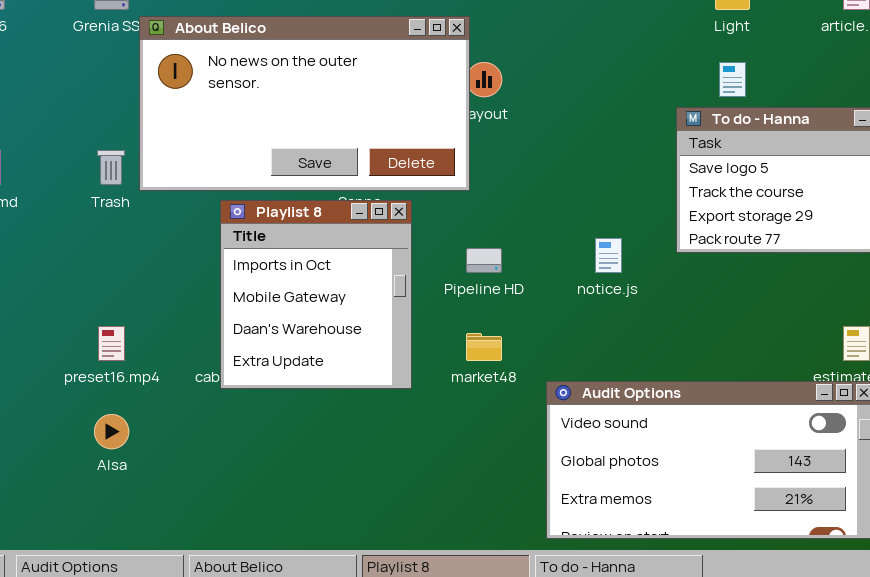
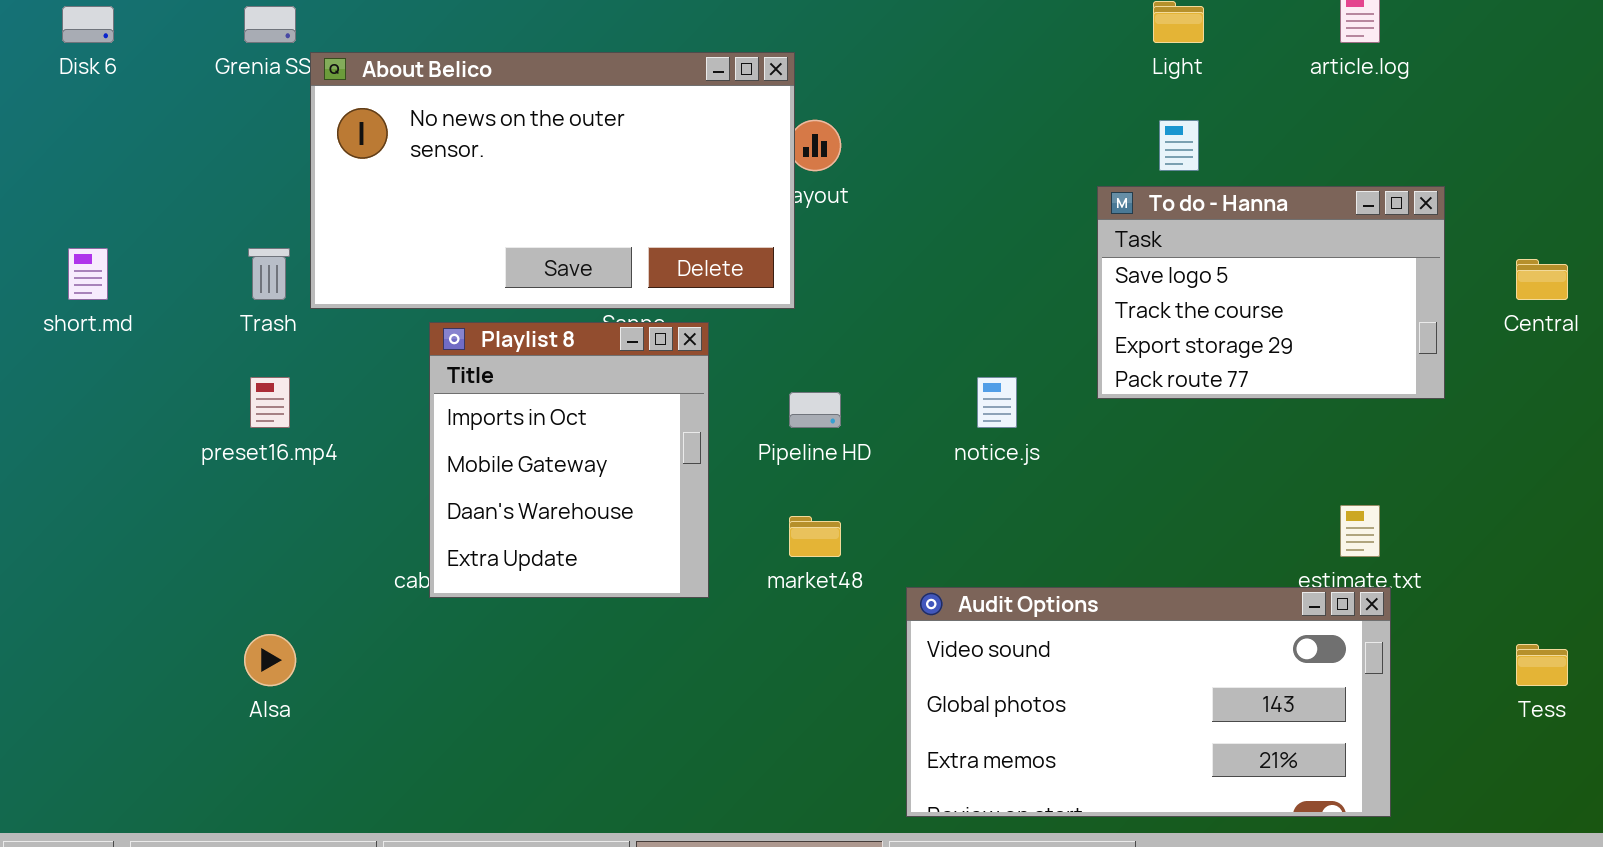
preset16.mp4: [98,326,125,361] -> [250,377,290,428], moved

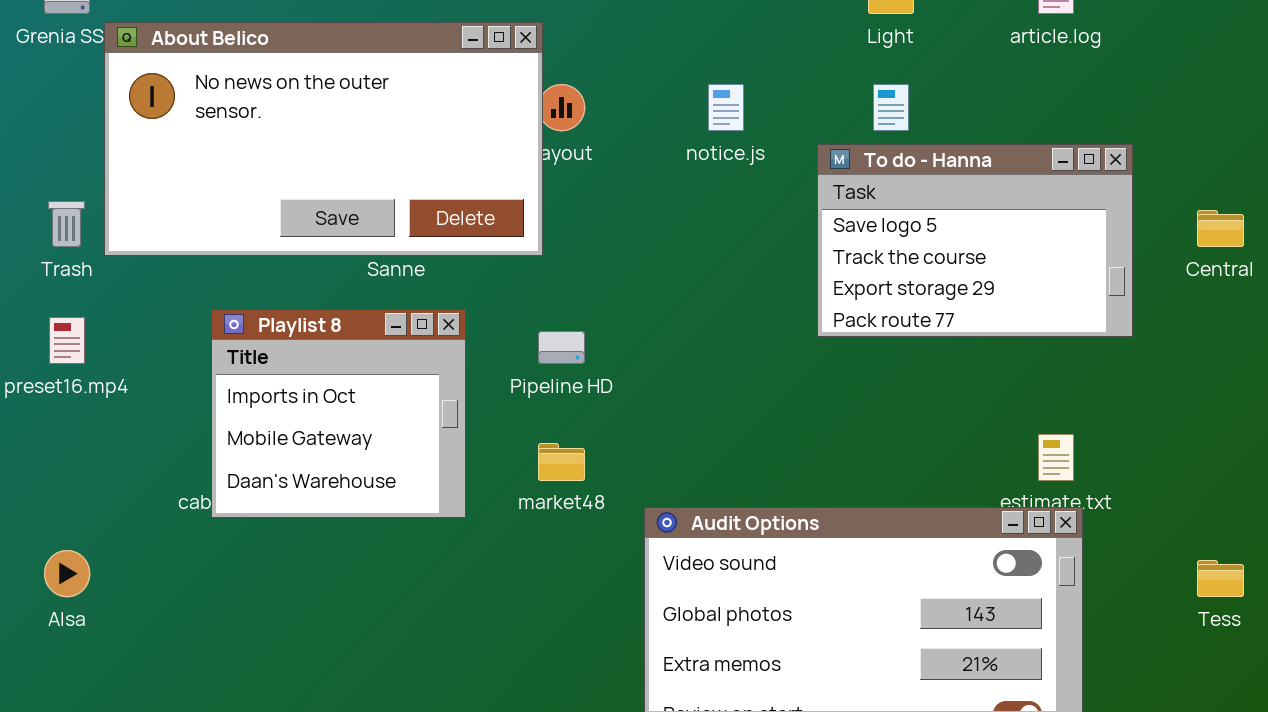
Playlist 8: [429,322,709,598] -> [211,309,466,518], resized
notice.js: [977,377,1017,428] -> [708,84,744,131], moved

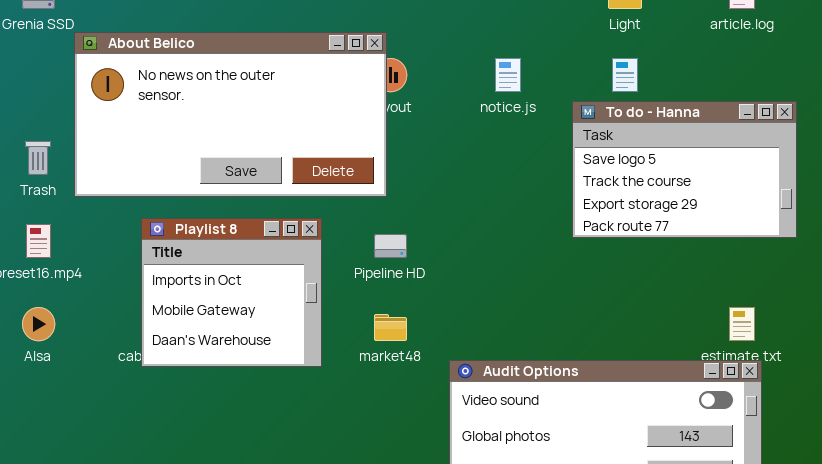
About Belico: [104,22,543,256] -> [74,32,387,197], moved
Alsa: [44,550,90,597] -> [22,307,55,341], moved

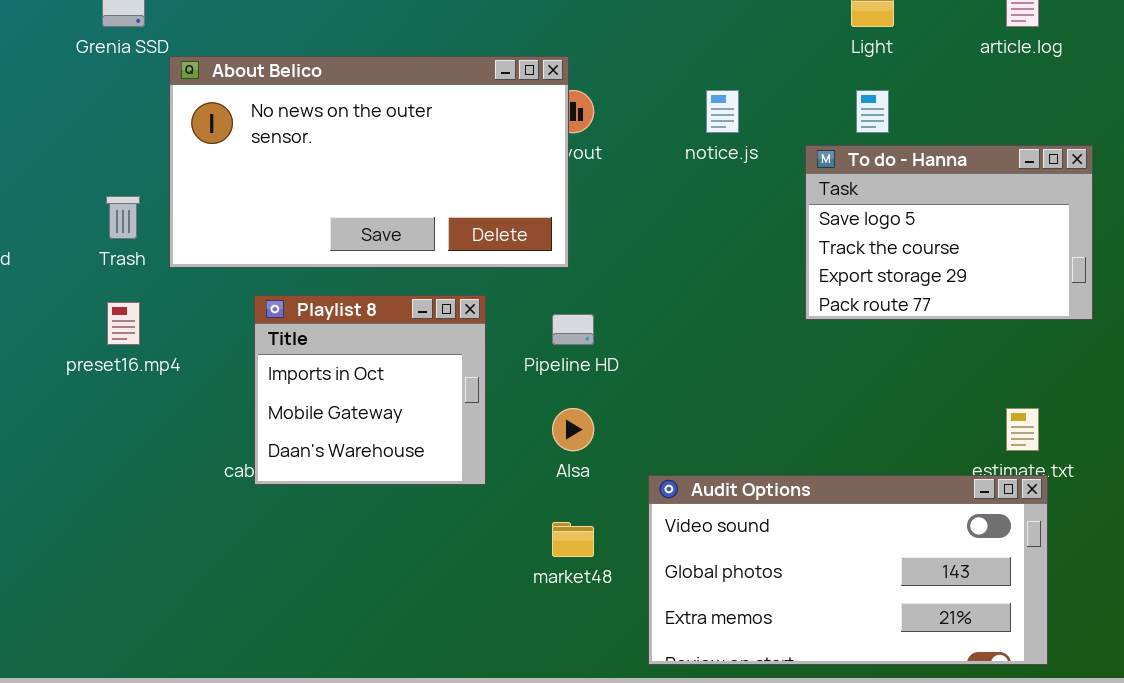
Alsa: [22,307,55,341] -> [552,408,594,451], moved
market48: [374,314,407,341] -> [552,522,594,557], moved

